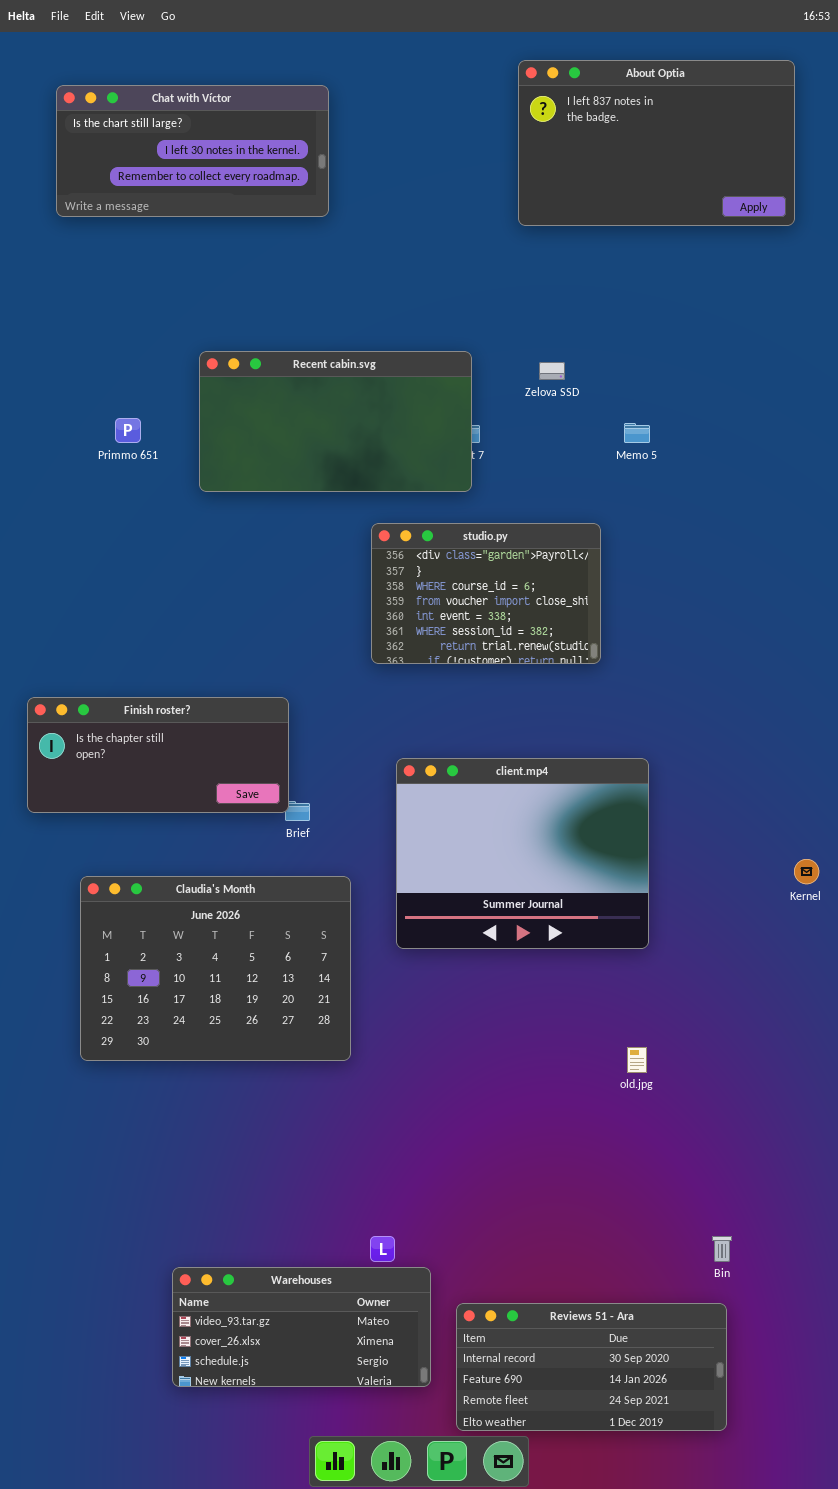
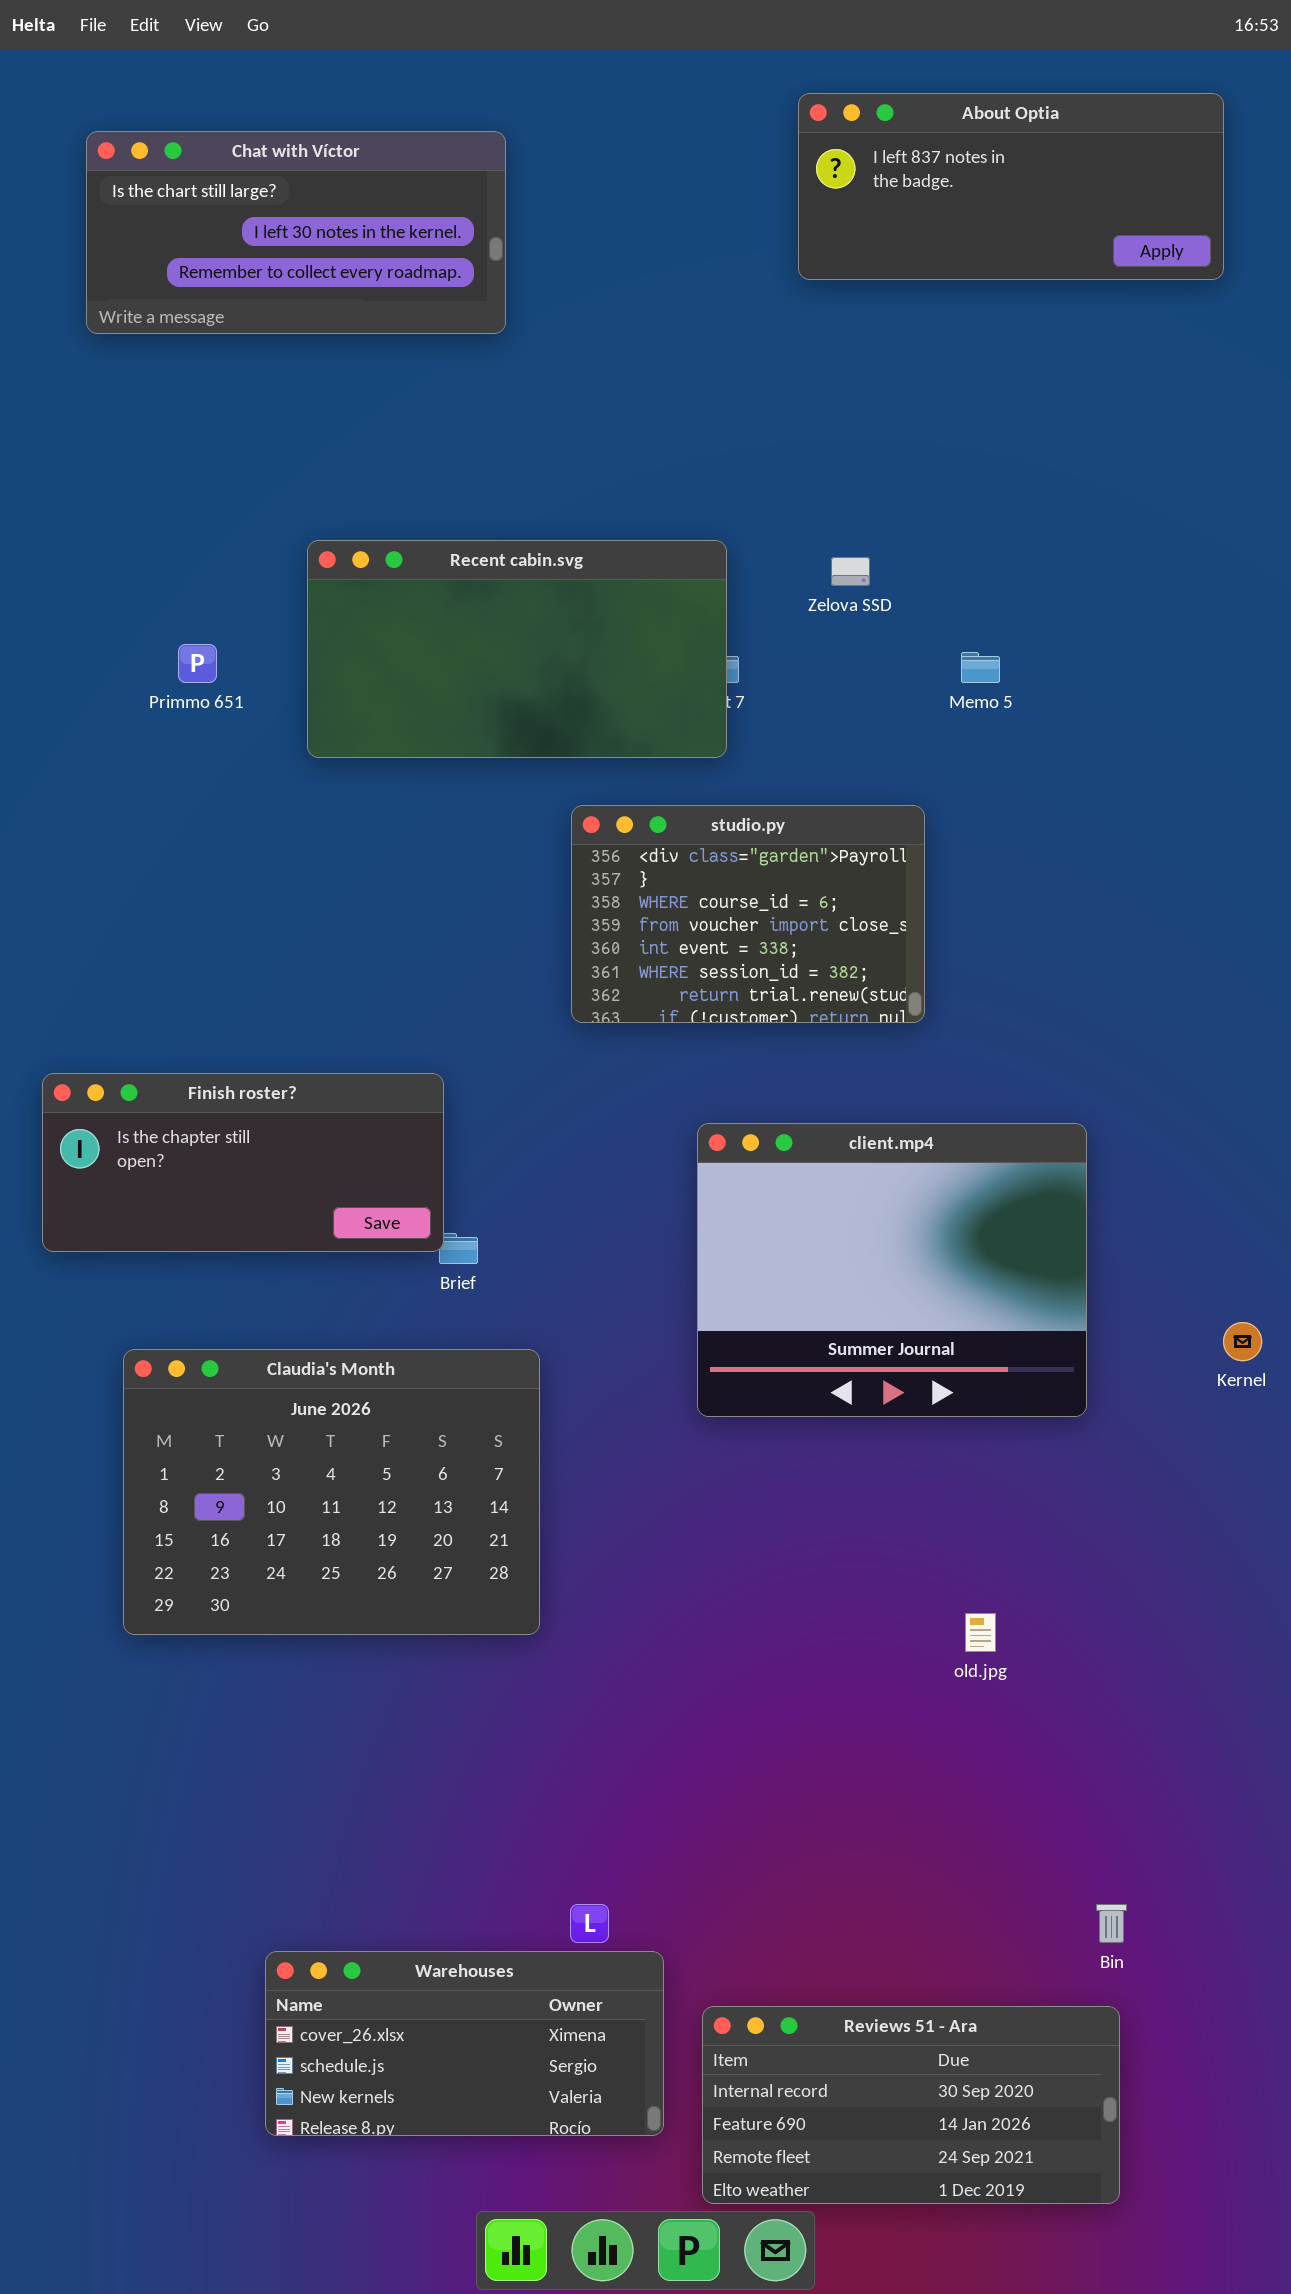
About Optia: [518,60,795,226] -> [798,93,1224,280], resized
client.mp4: [396,758,649,949] -> [697,1123,1087,1417], moved
Warehouses: [172,1267,431,1387] -> [265,1951,664,2136], scrolled down 1 row

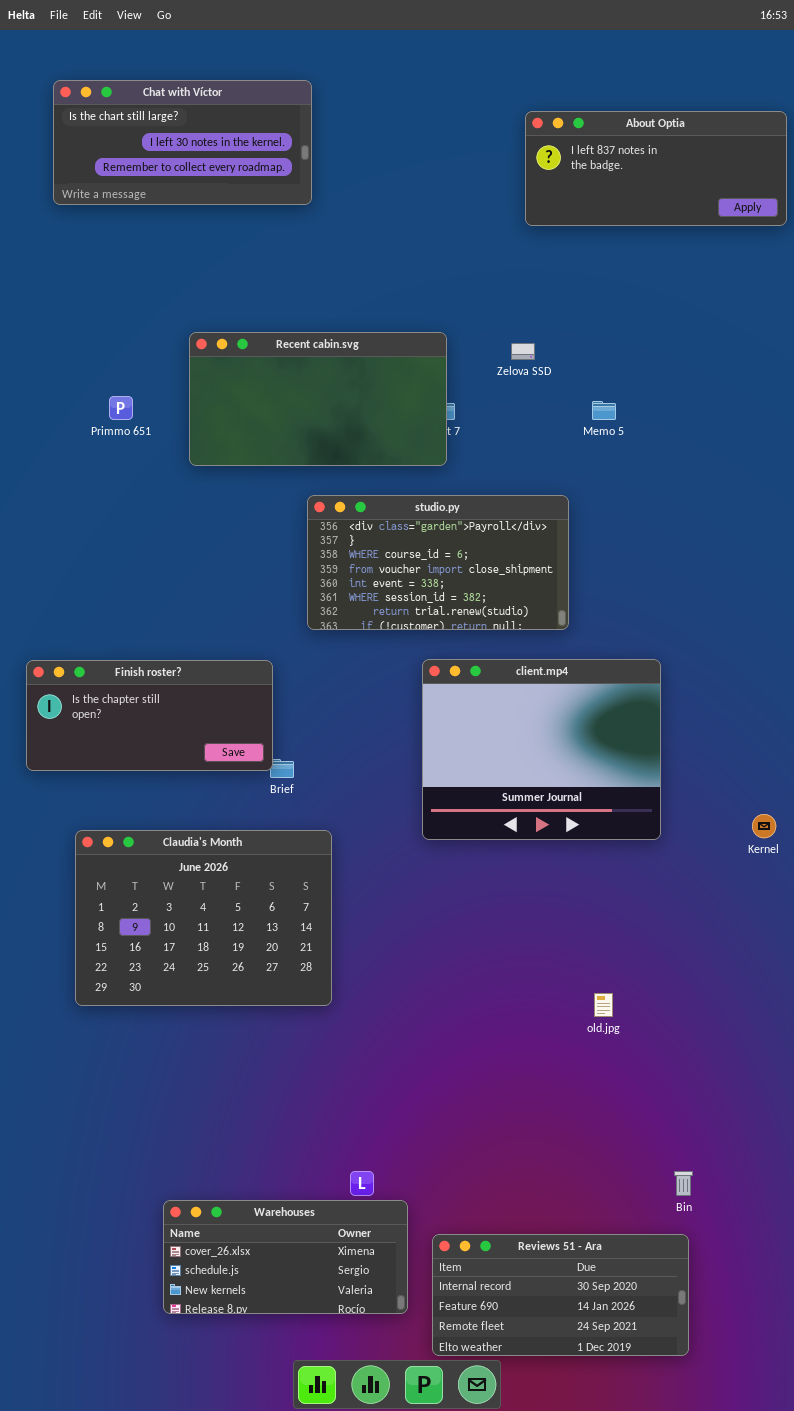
About Optia: [798,93,1224,280] -> [525,111,787,226], moved
studio.py: [571,805,925,1023] -> [307,495,569,630], resized
client.mp4: [697,1123,1087,1417] -> [422,659,661,840], moved

